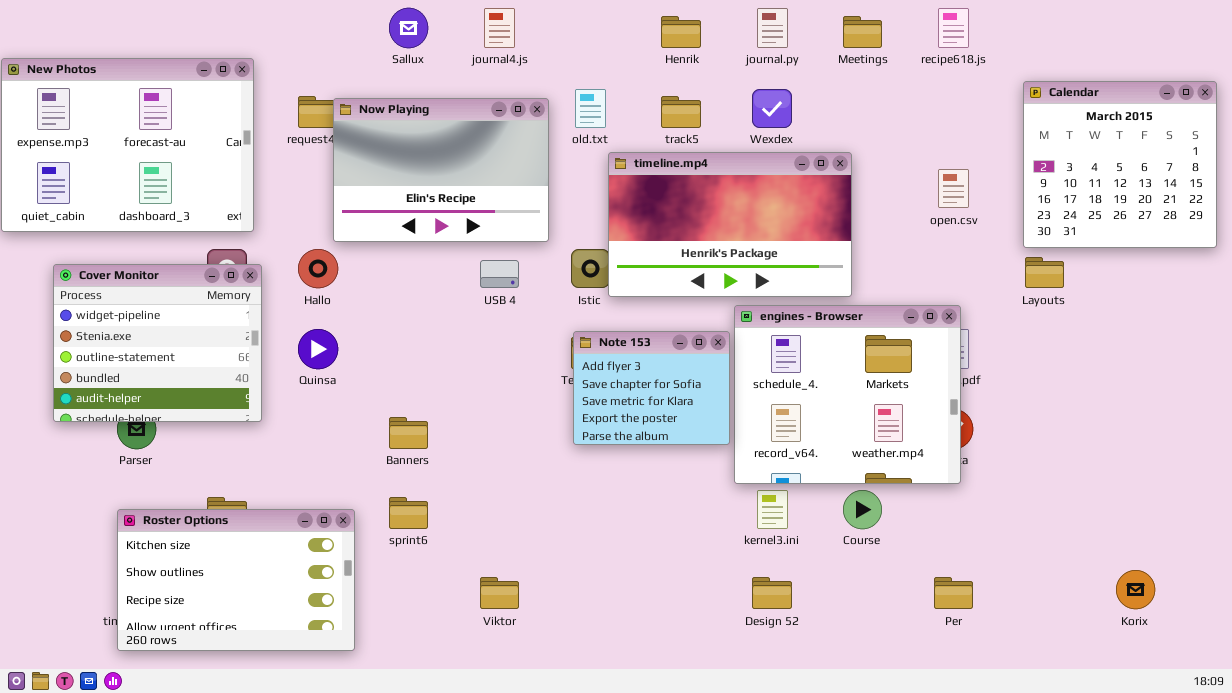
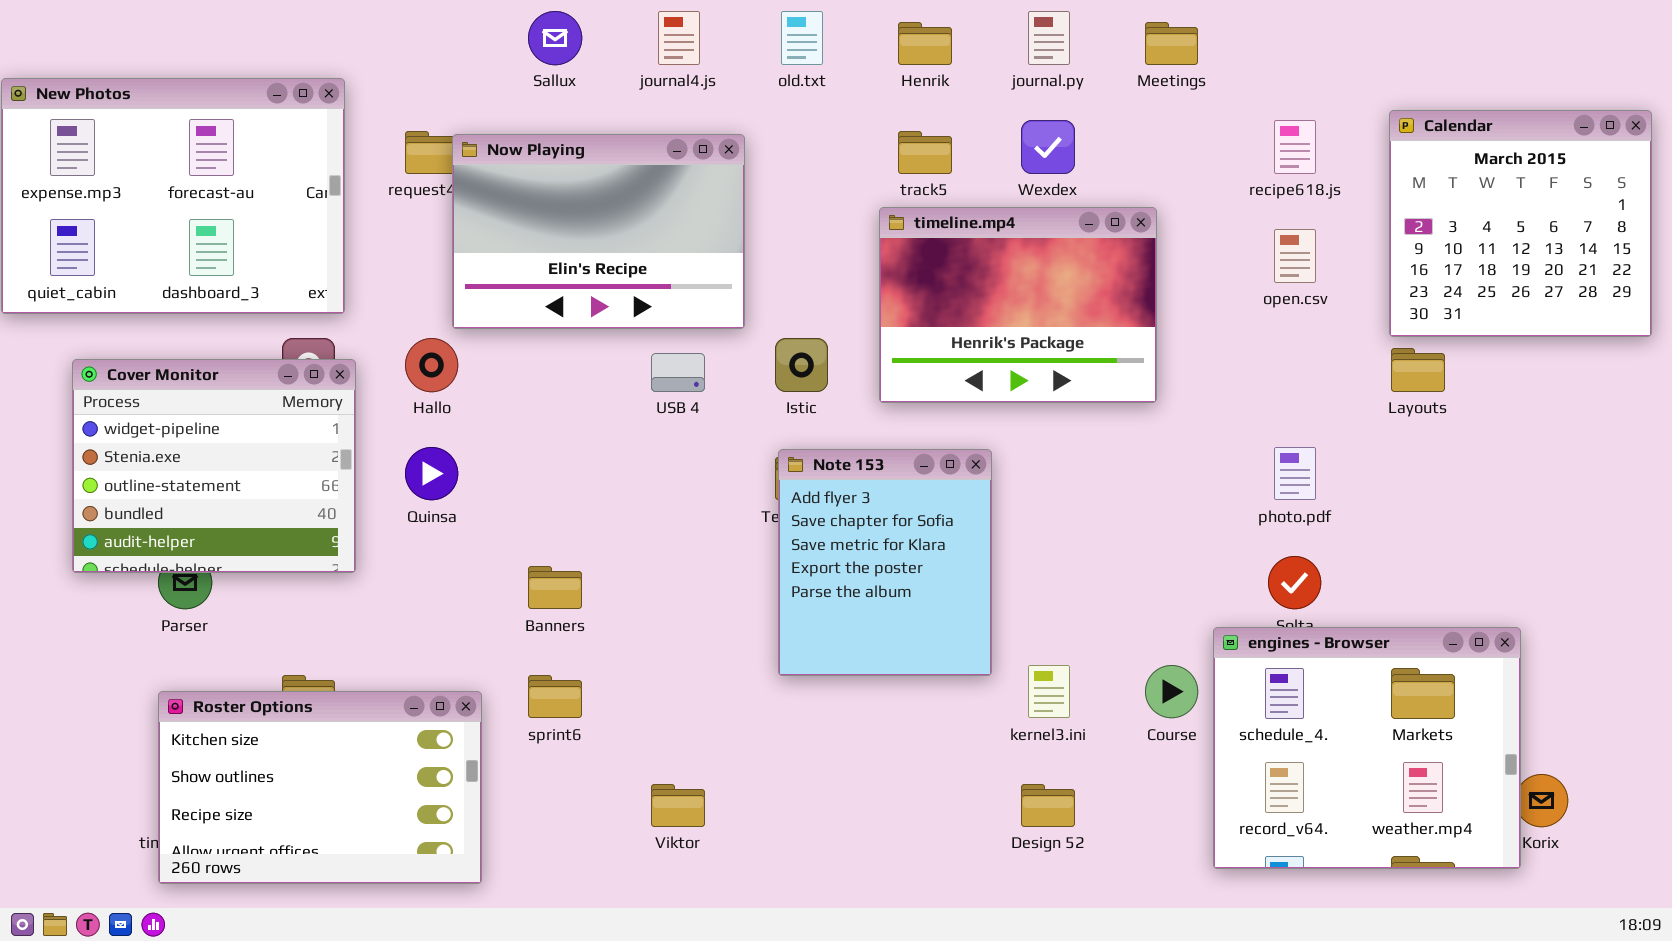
recipe618.js: [938,8,969,48] -> [1274,120,1316,174], moved
old.txt: [575,89,606,128] -> [781,11,823,65], moved
timeline.mp4: [608,152,852,297] -> [879,207,1157,403], resized
engines - Browser: [734,305,961,484] -> [1213,627,1521,869], moved
Note 153: [573,331,730,445] -> [778,449,992,676], resized

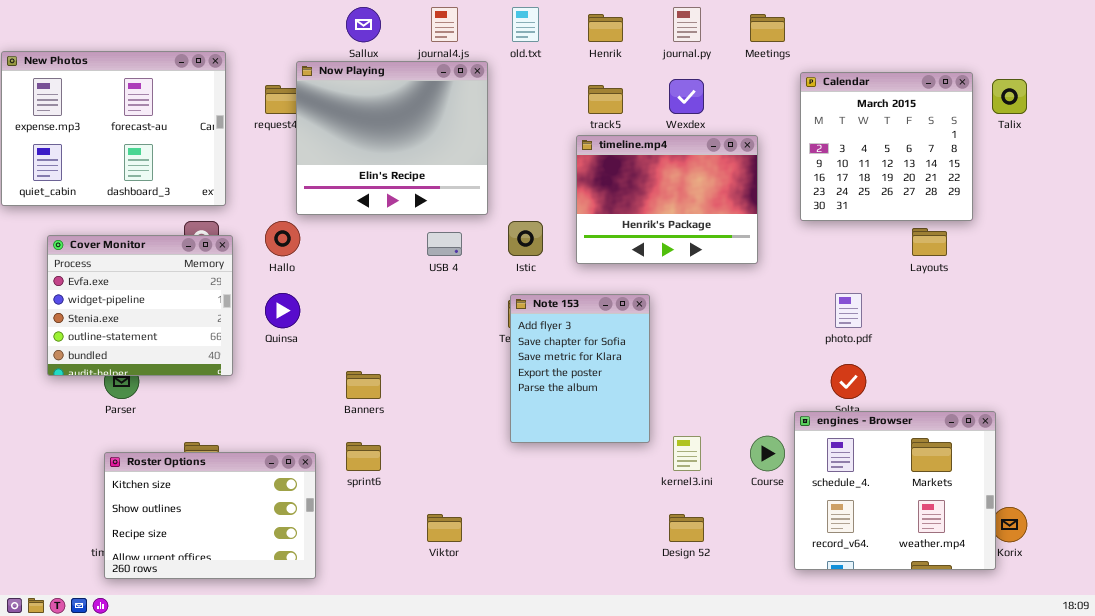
Calendar: [1389,110,1652,337] -> [800,72,973,221], moved
Now Playing: [452,134,745,329] -> [296,61,488,215], resized
Cover Monitor: [72,359,356,573] -> [47,235,233,376], scrolled up 1 row

